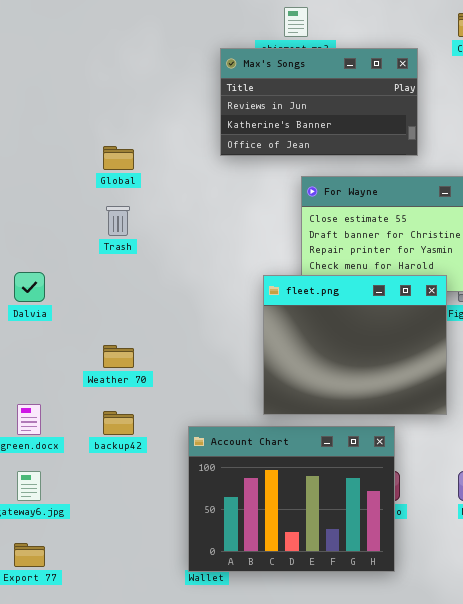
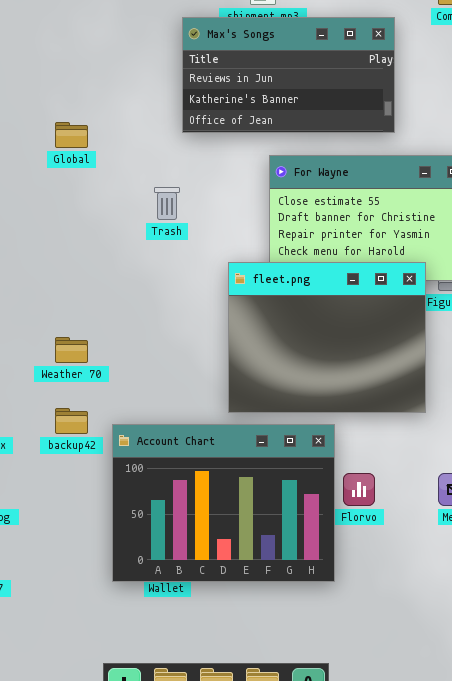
Trash: [106,206,130,236] -> [154,187,180,220], moved
Account Chart: [188,426,395,572] -> [112,424,335,582], moved

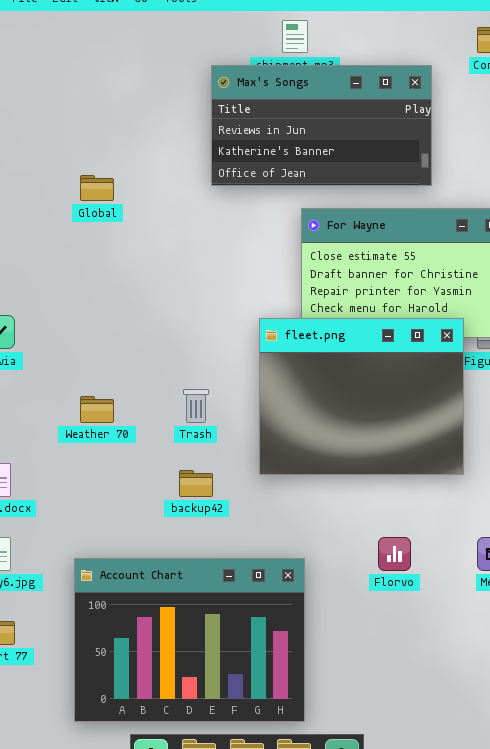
Trash: [154,187,180,220] -> [183,389,209,423], moved
backup42: [55,408,88,434] -> [179,470,213,497], moved
Account Chart: [112,424,335,582] -> [74,558,305,722], moved

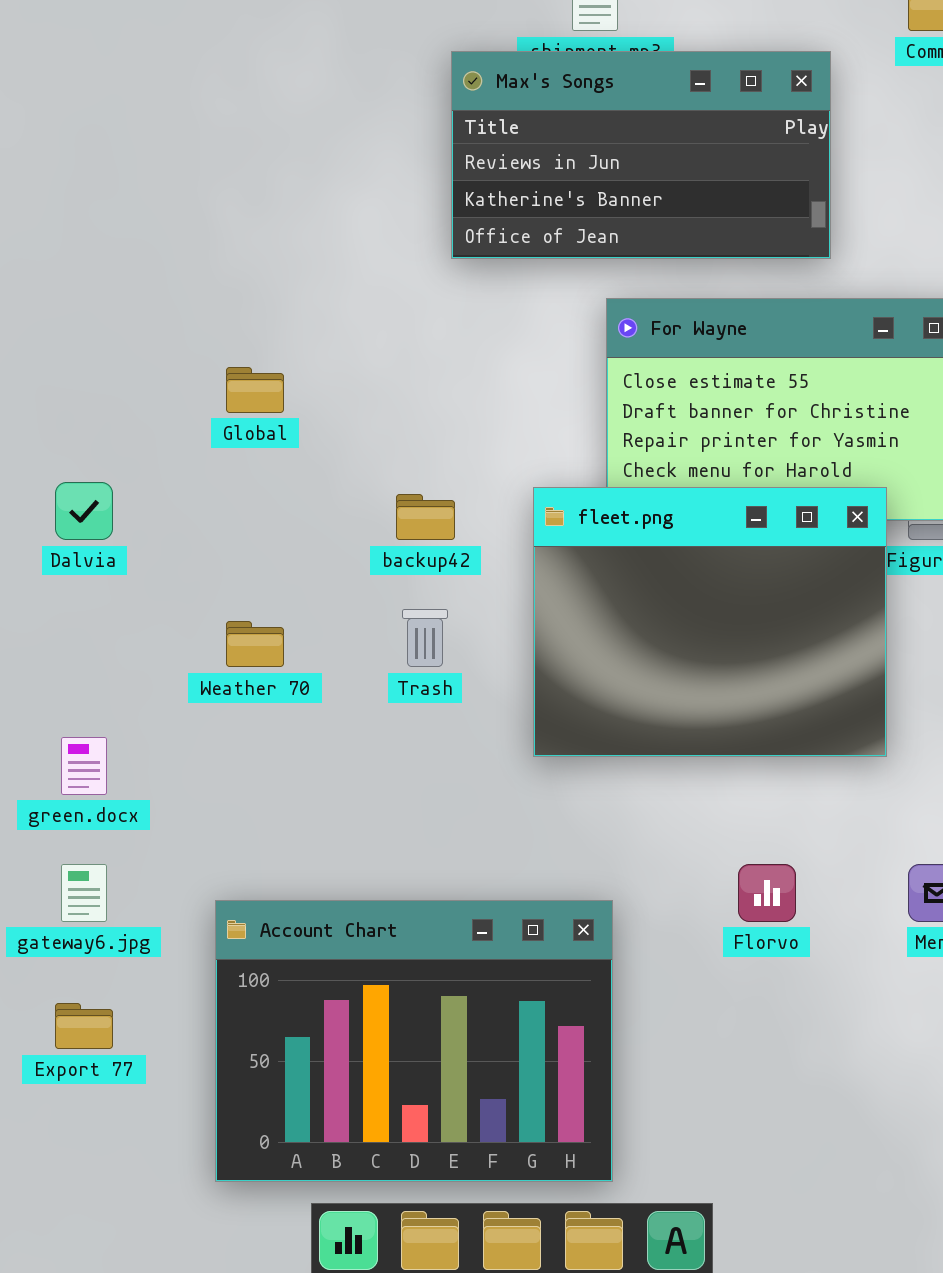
Global: [80,175,114,201] -> [226,367,284,413], moved
backup42: [179,470,213,497] -> [396,494,455,540], moved

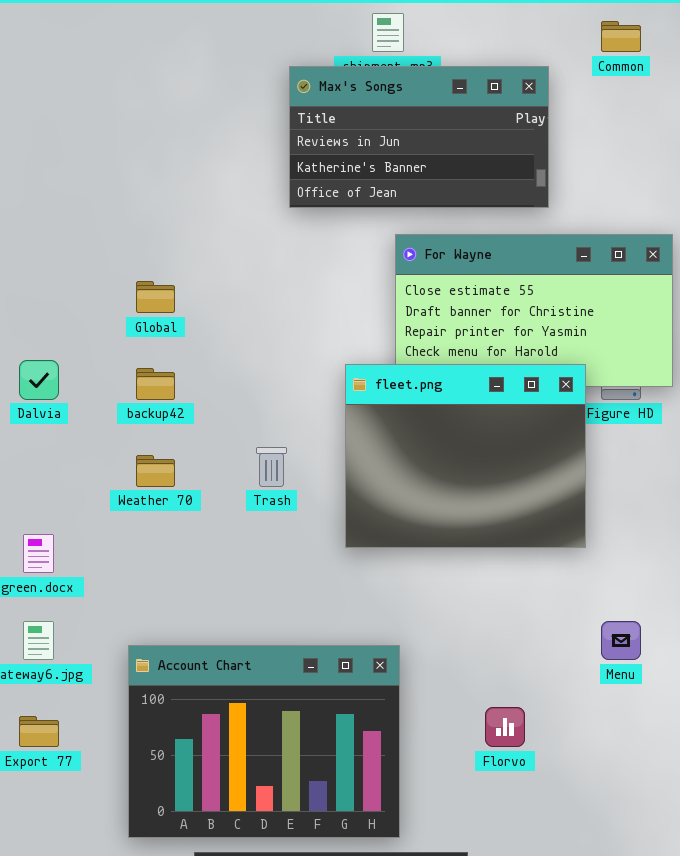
backup42: [396,494,455,540] -> [136,368,175,400], moved
Florvo: [738,864,796,922] -> [485,707,525,747], moved

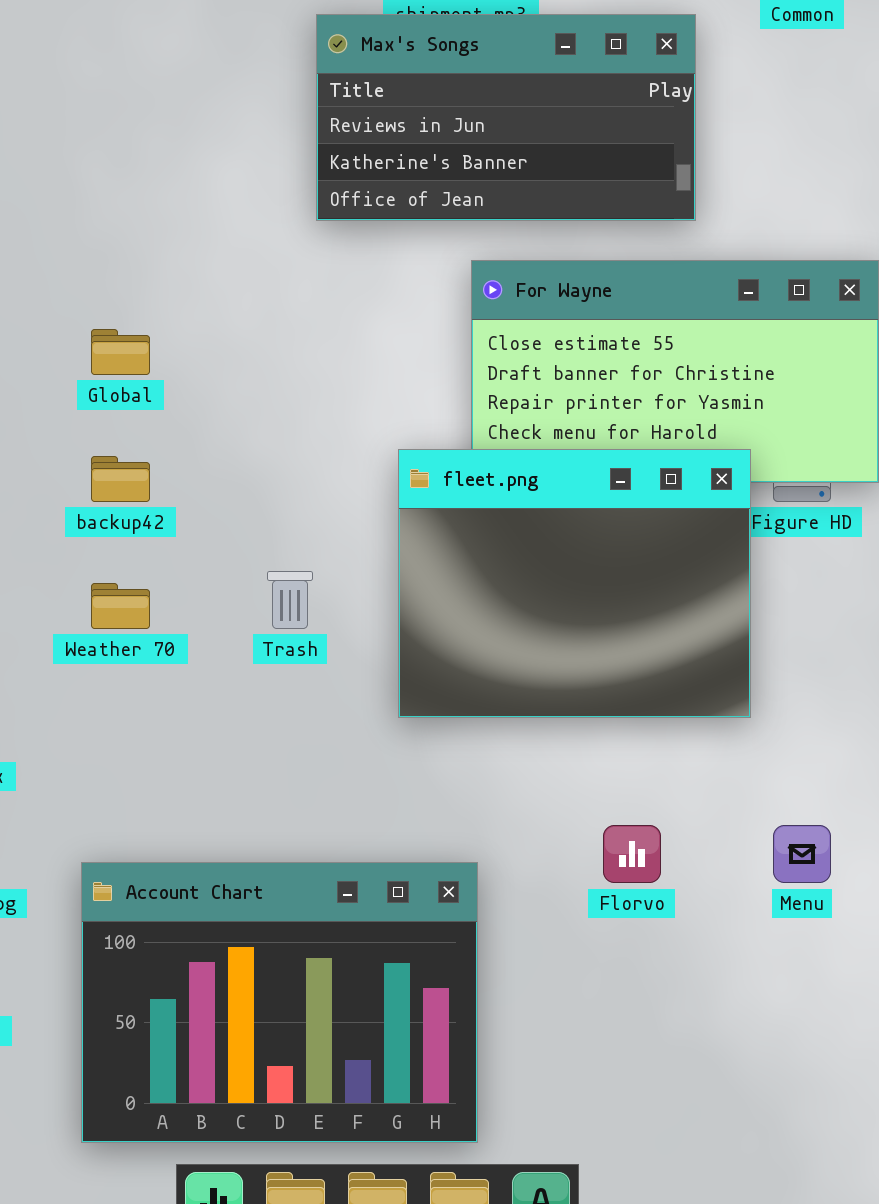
Florvo: [485,707,525,747] -> [603,825,661,883], moved

